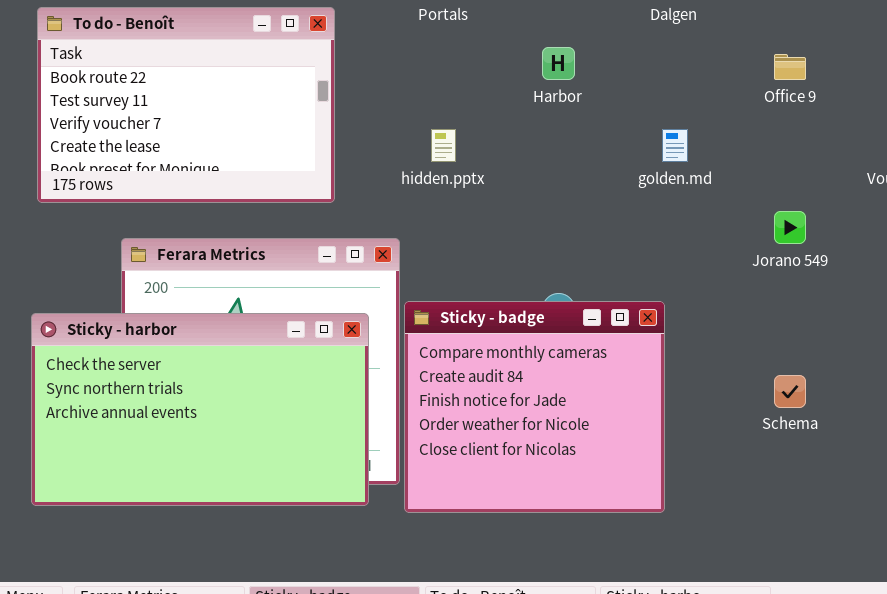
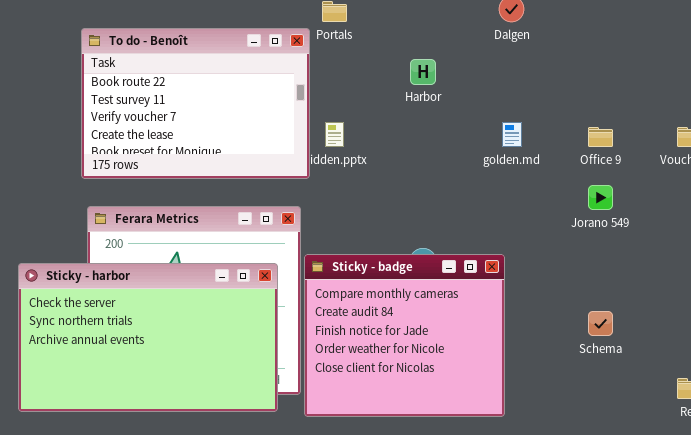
To do - Benoît: [37,7,335,203] -> [81,28,310,179], moved
Office 9: [774,54,806,80] -> [588,127,613,147], moved

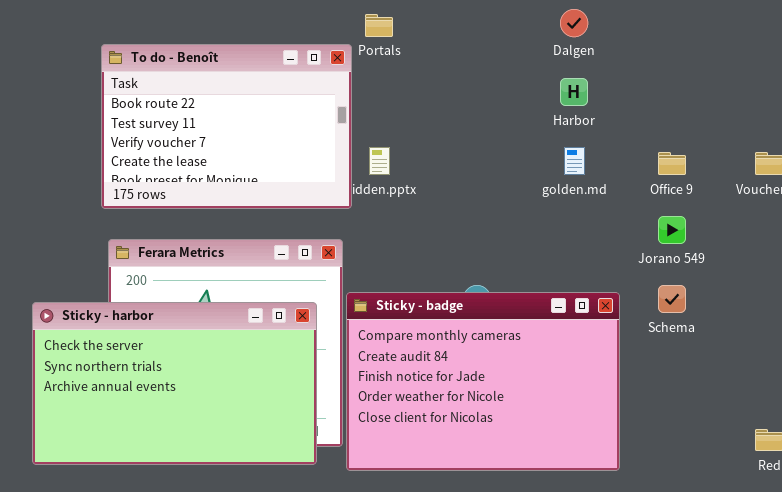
Harbor: [410,59,436,85] -> [560,78,588,106], moved
Sticky - badge: [304,254,505,417] -> [346,292,620,471], resized
Schema: [588,311,613,336] -> [658,285,686,313], moved

